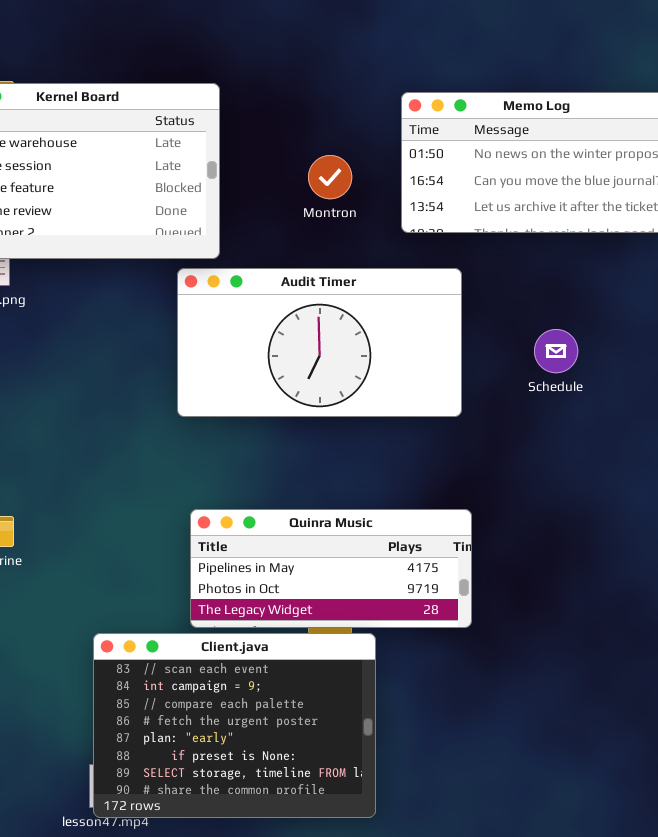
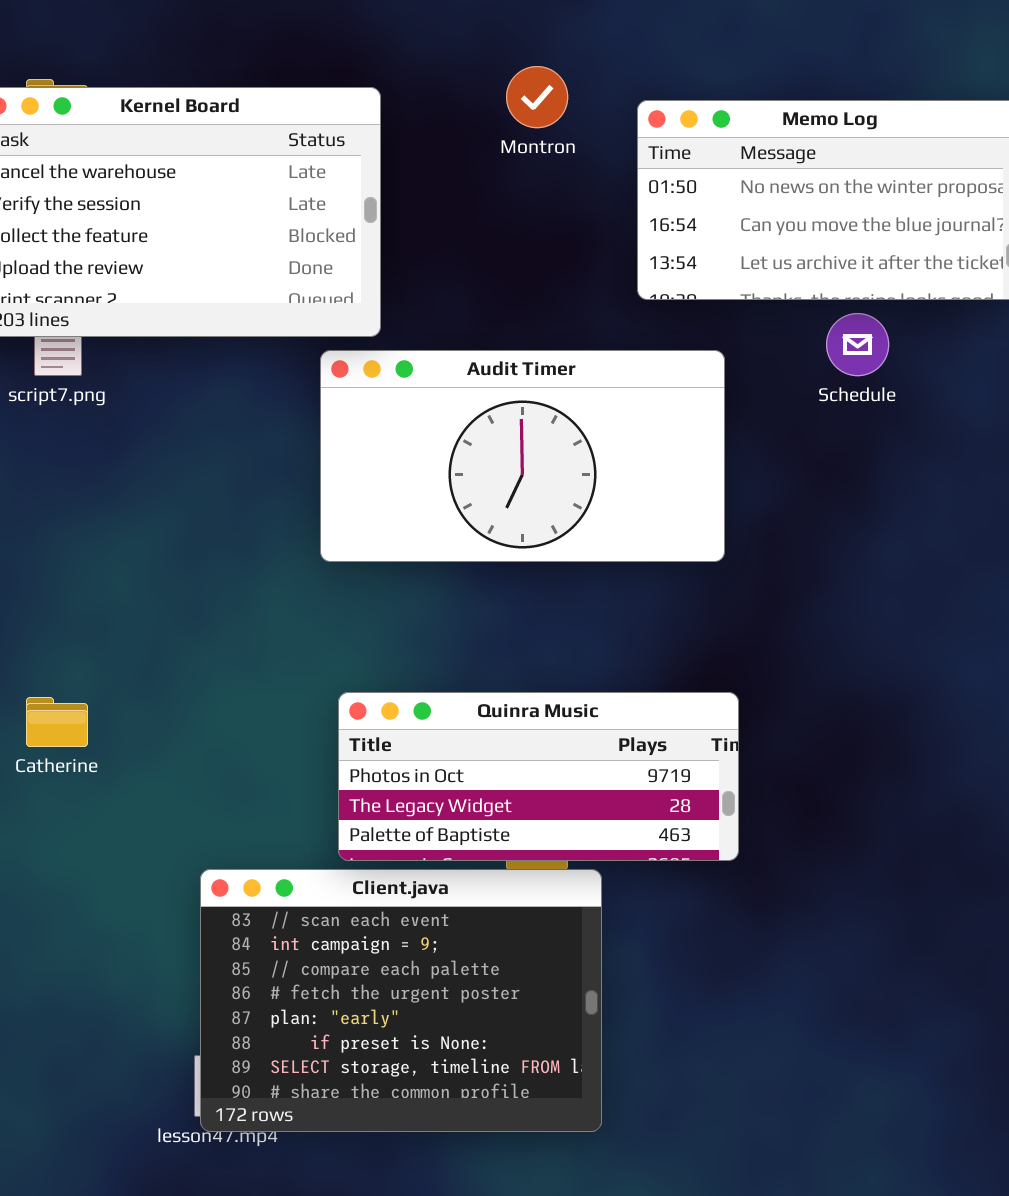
Montron: [308,155,352,199] -> [506,66,568,128], moved
Schedule: [534,329,578,373] -> [826,313,889,376], moved
Quinra Music: [190,509,472,628] -> [338,692,739,861], scrolled down 1 row

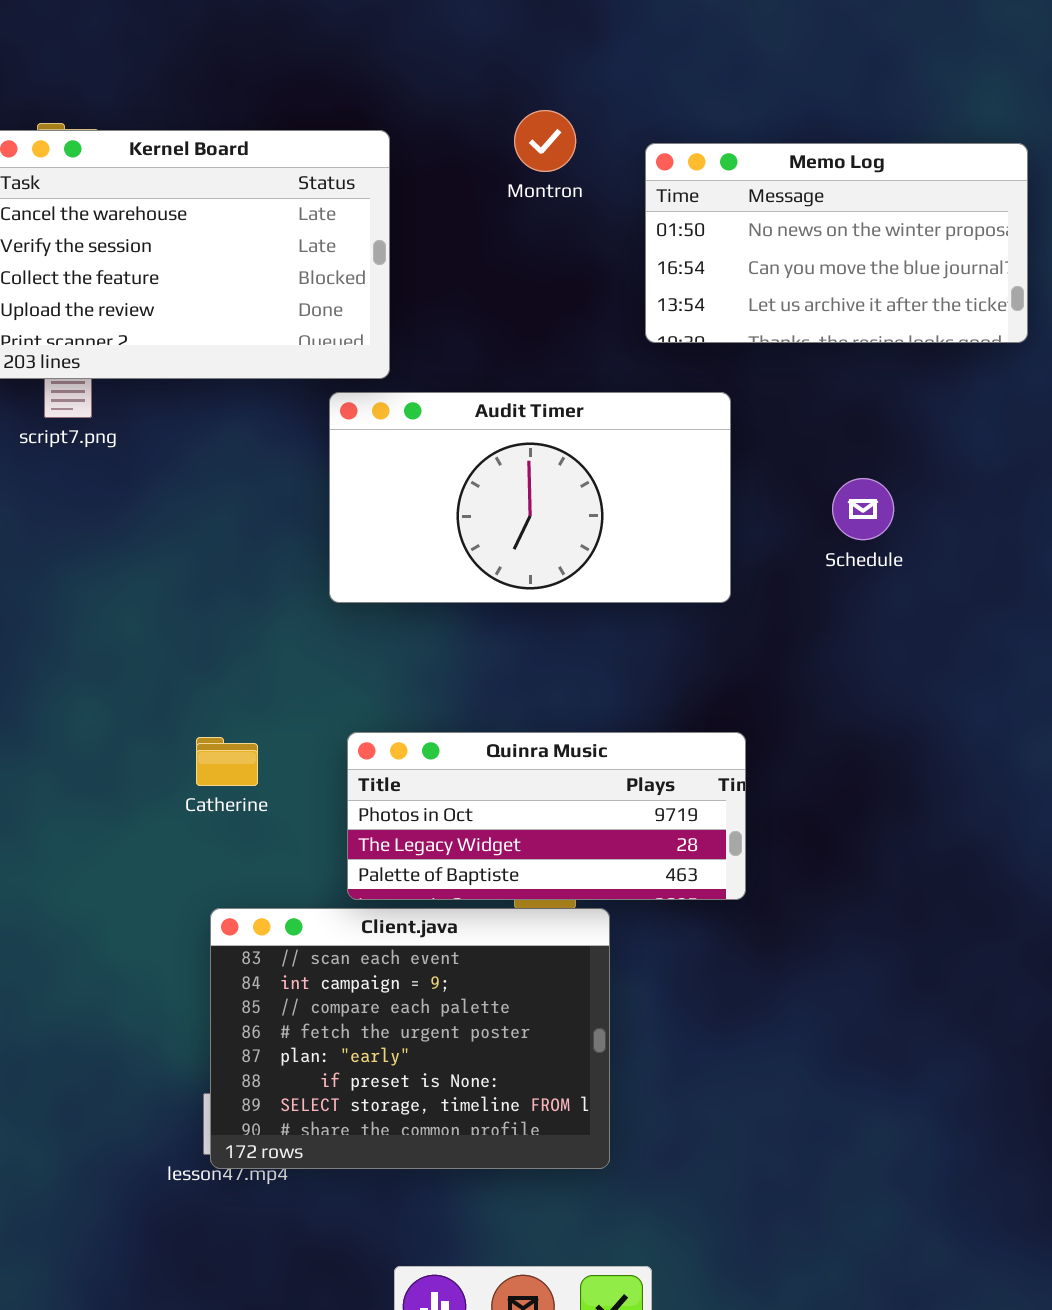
Schedule: [826,313,889,376] -> [832,478,894,540], moved
Catherine: [26,697,88,747] -> [196,737,258,786], moved

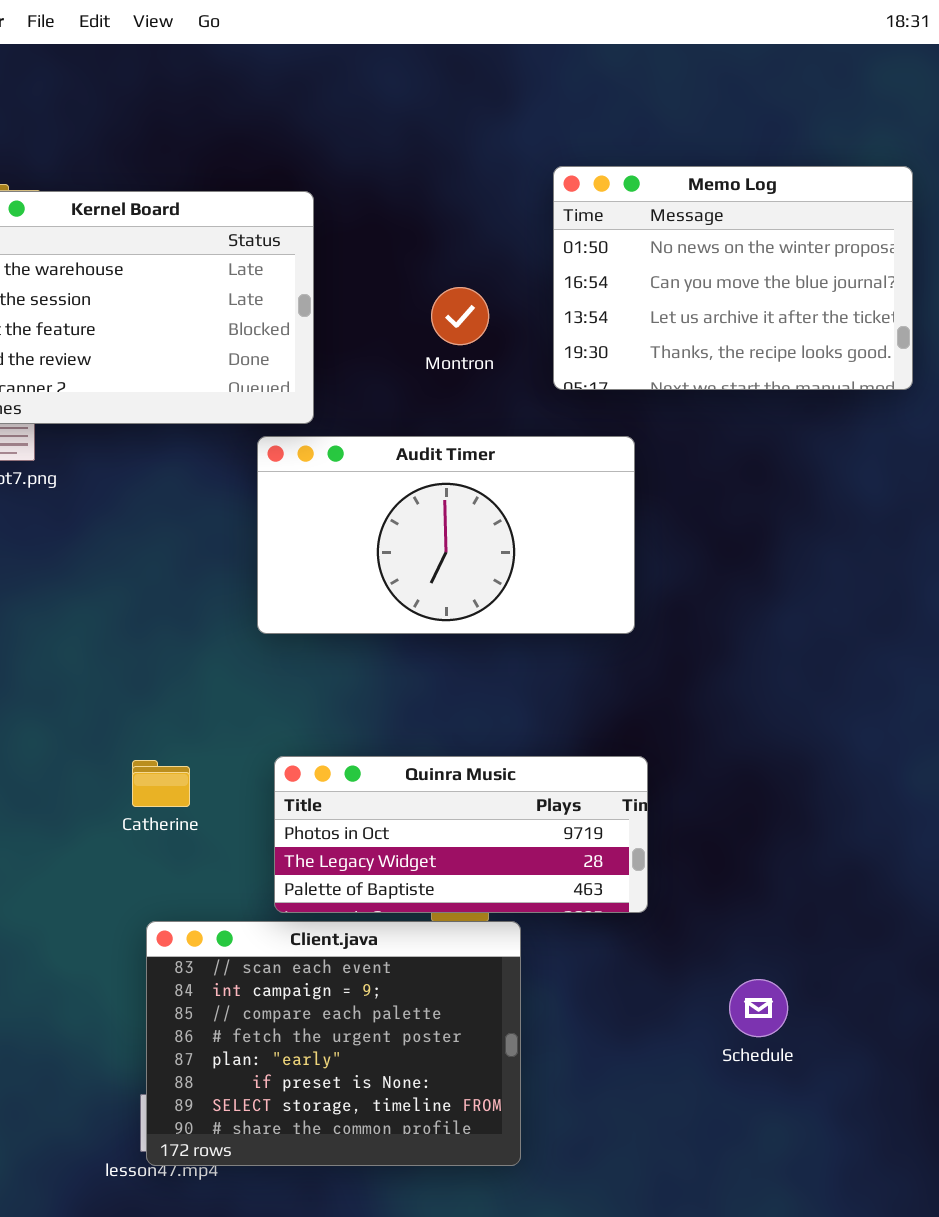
Montron: [514,110,576,172] -> [431,287,489,345], moved
Memo Log: [645,143,1028,343] -> [553,166,913,390], resized
Schedule: [832,478,894,540] -> [729,979,788,1037], moved

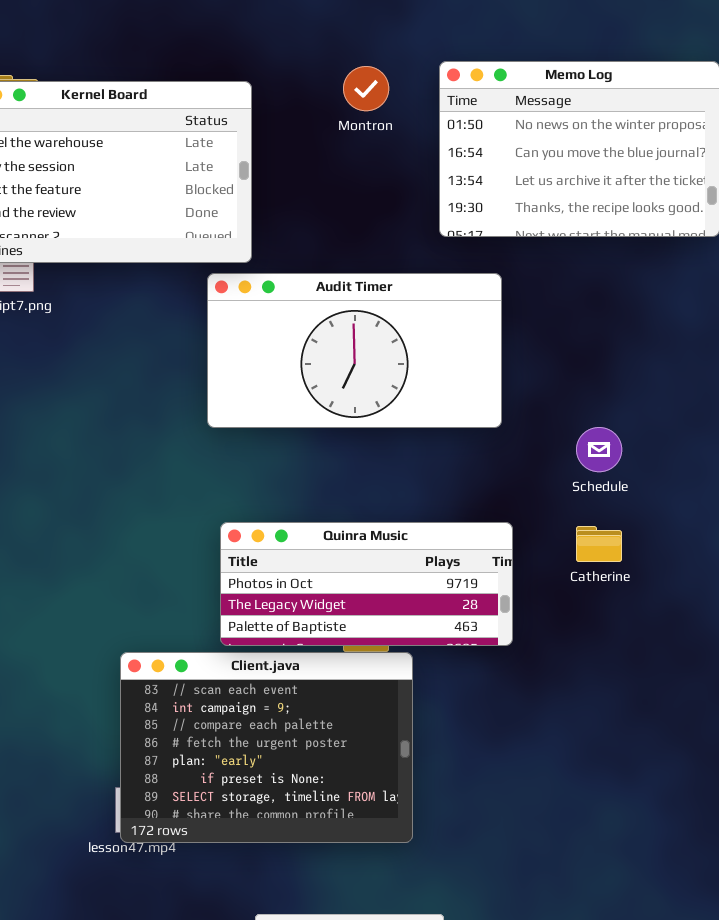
Montron: [431,287,489,345] -> [343,66,389,111], moved
Catherine: [132,760,190,807] -> [576,526,622,562], moved
Schedule: [729,979,788,1037] -> [576,427,622,472], moved

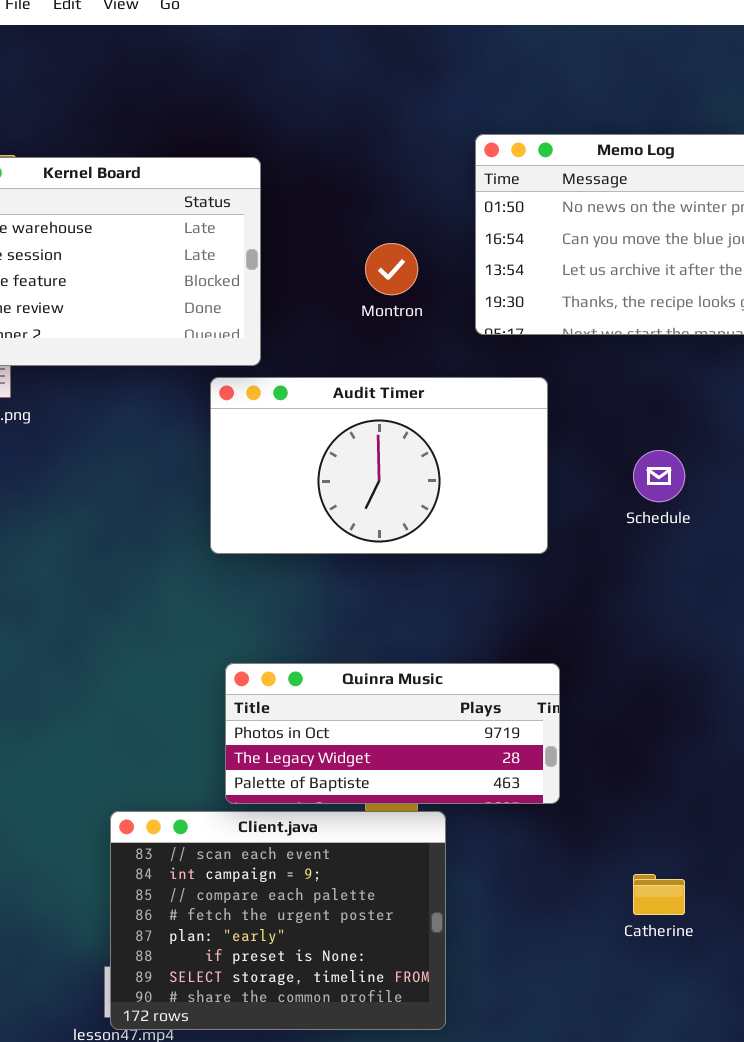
Montron: [343,66,389,111] -> [365,243,418,295], moved
Schedule: [576,427,622,472] -> [633,450,685,502], moved
Catherine: [576,526,622,562] -> [633,874,685,915], moved

